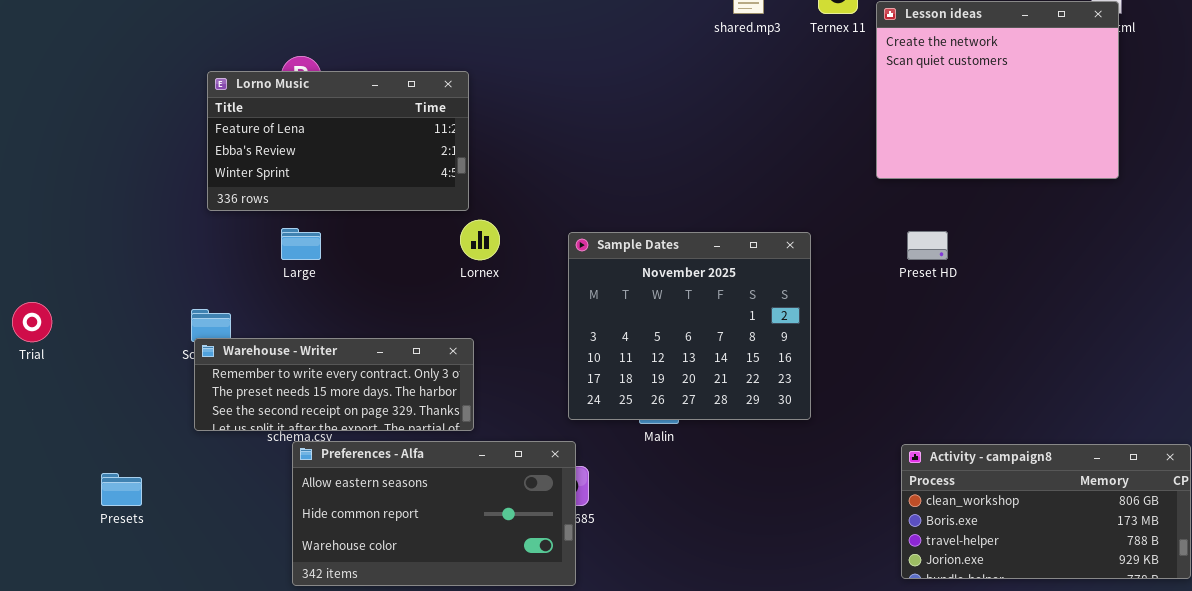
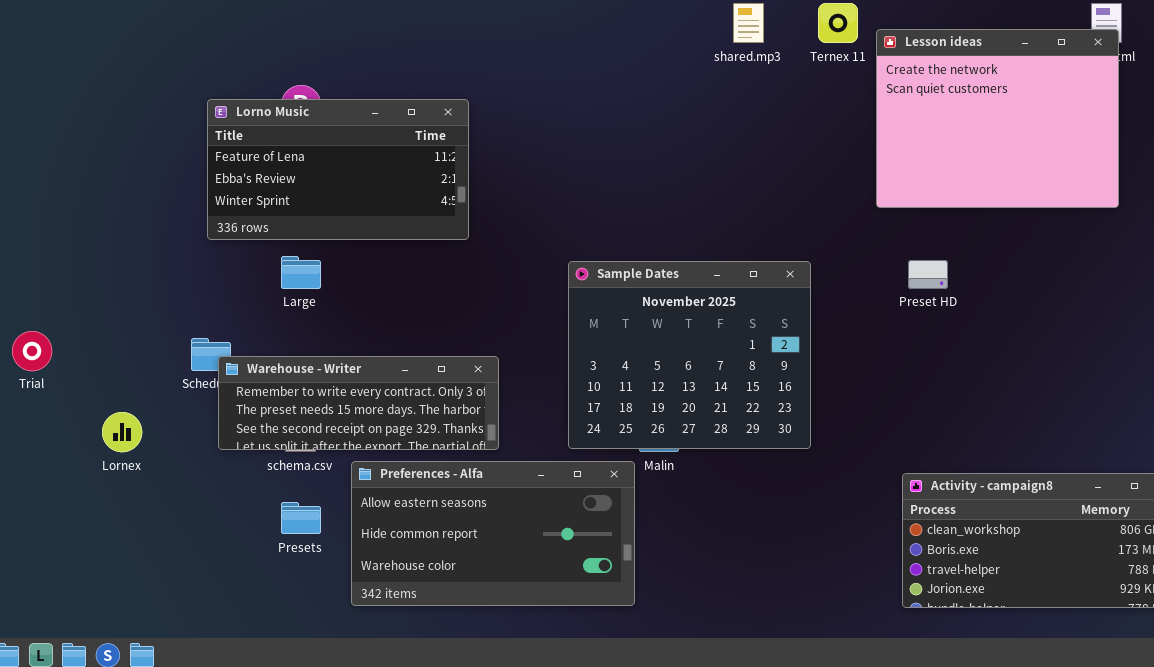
Lornex: [460,220,500,260] -> [102,412,142,452], moved
Warehouse - Writer: [194,338,474,431] -> [218,356,499,450], moved
Preferences - Alfa: [292,441,576,586] -> [351,461,635,606], moved
Presets: [101,473,142,506] -> [281,502,321,534], moved

